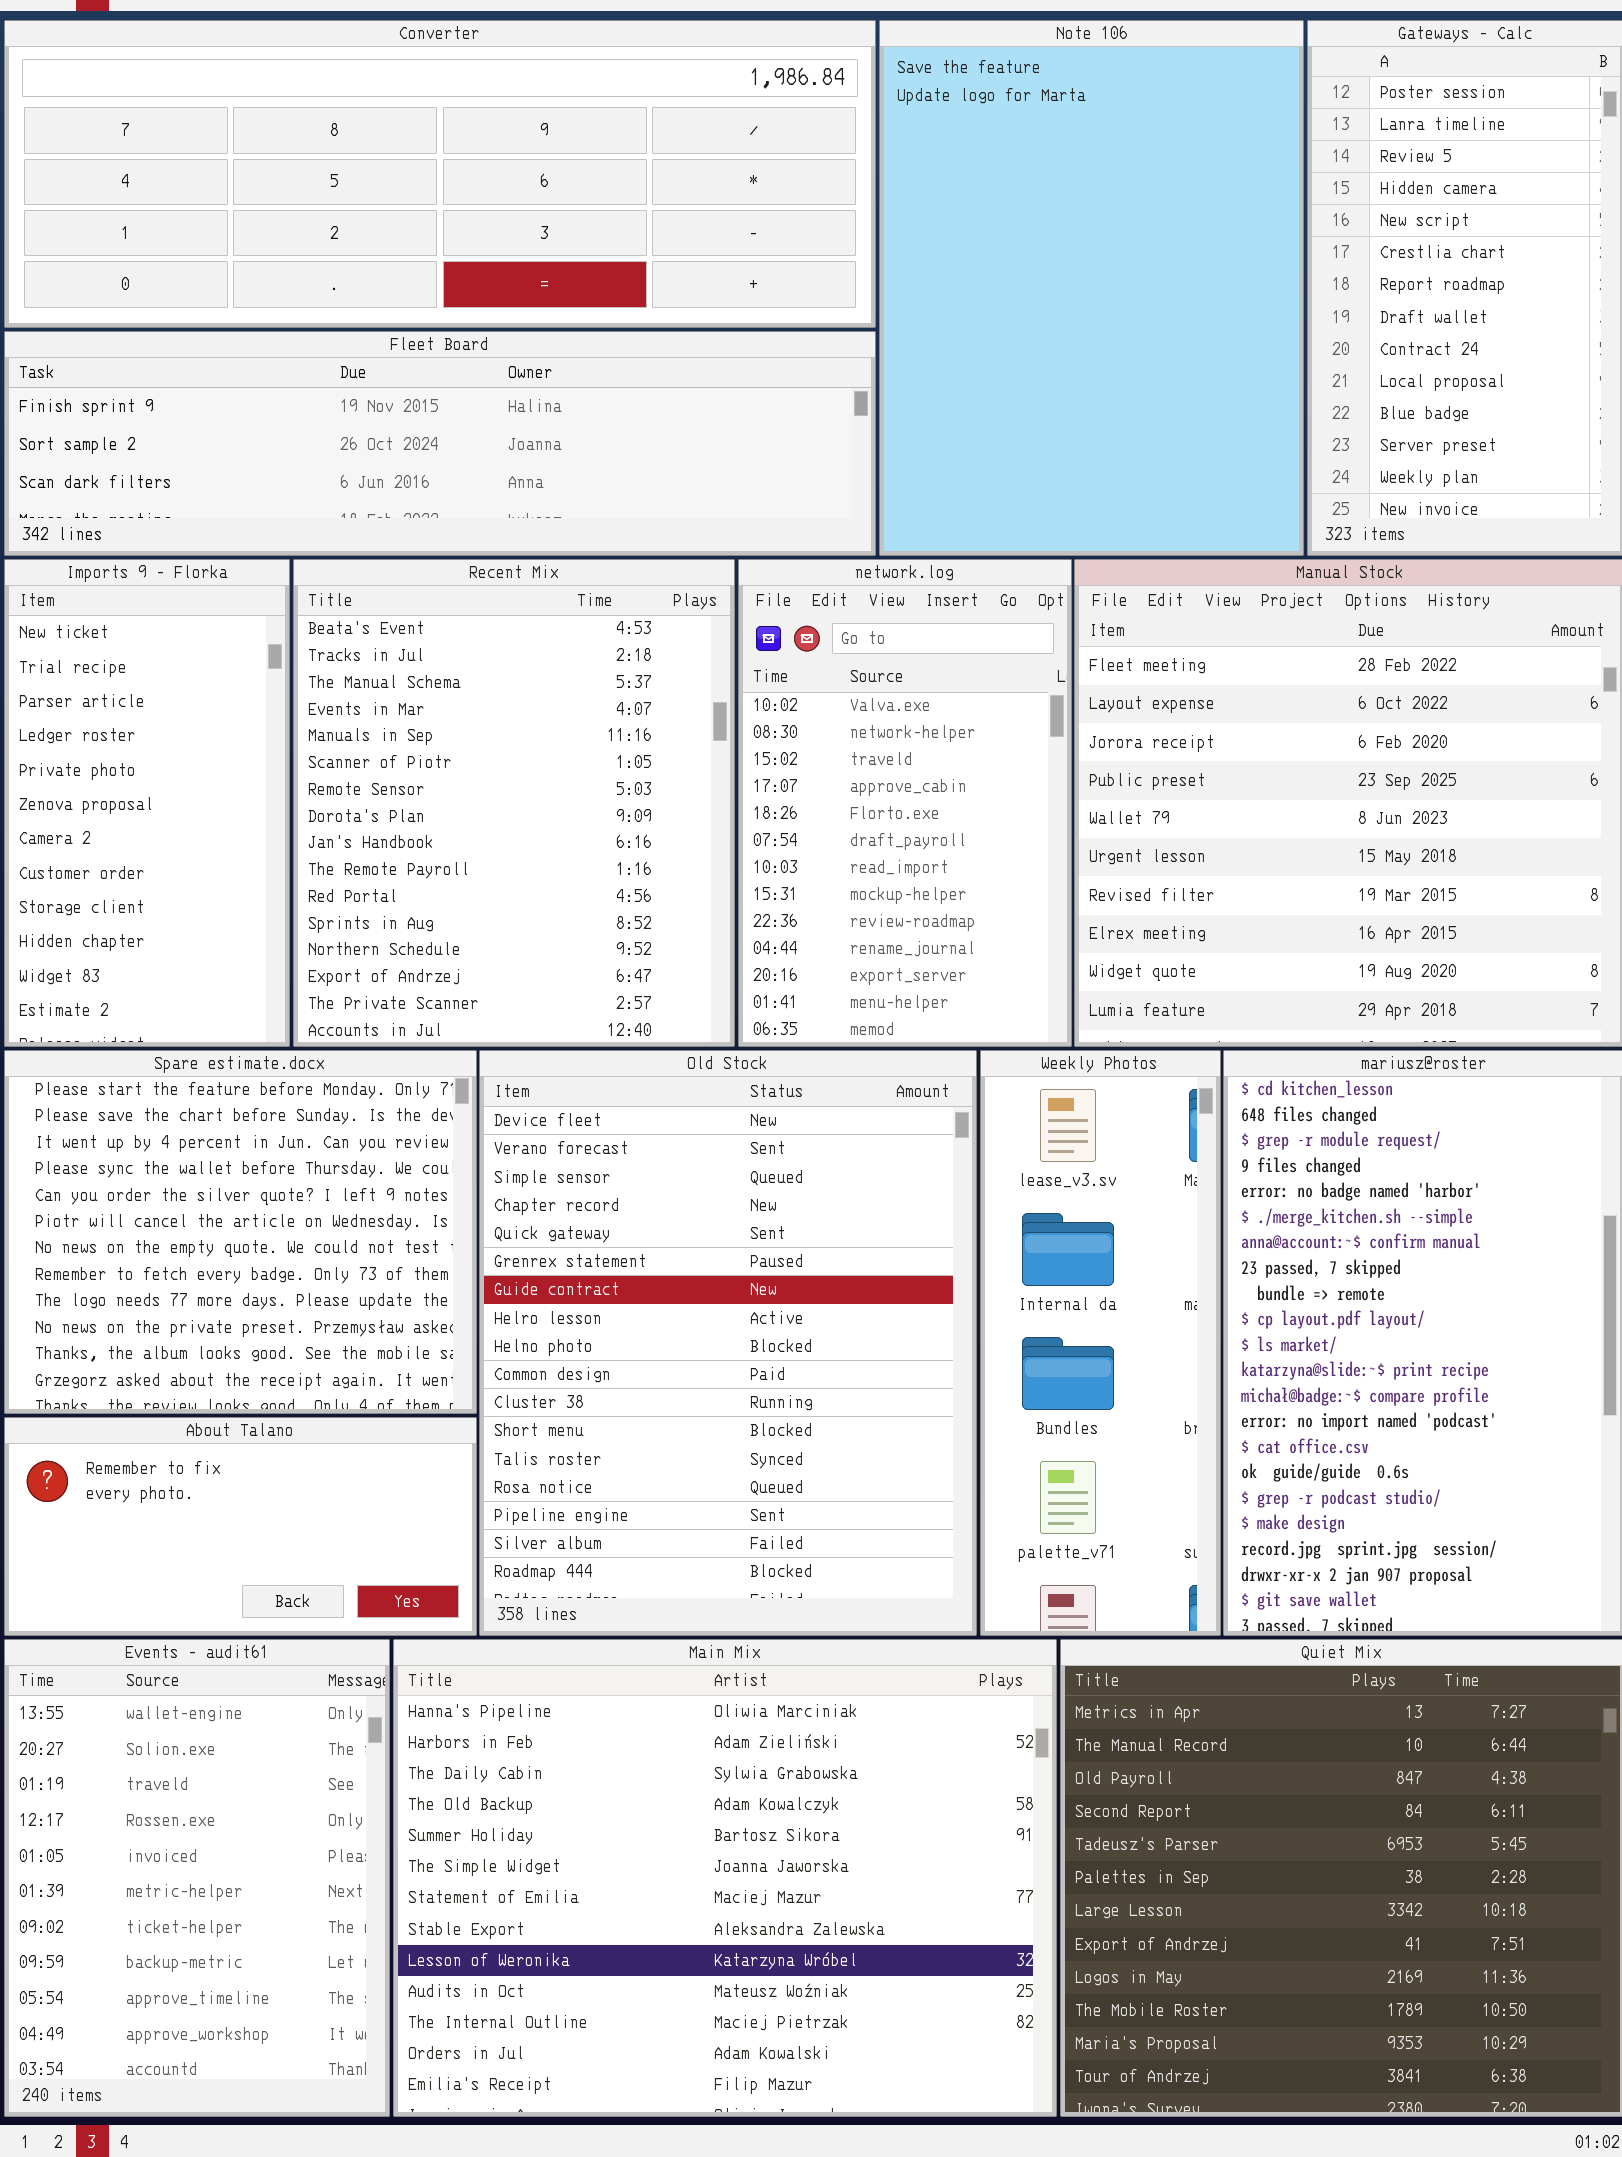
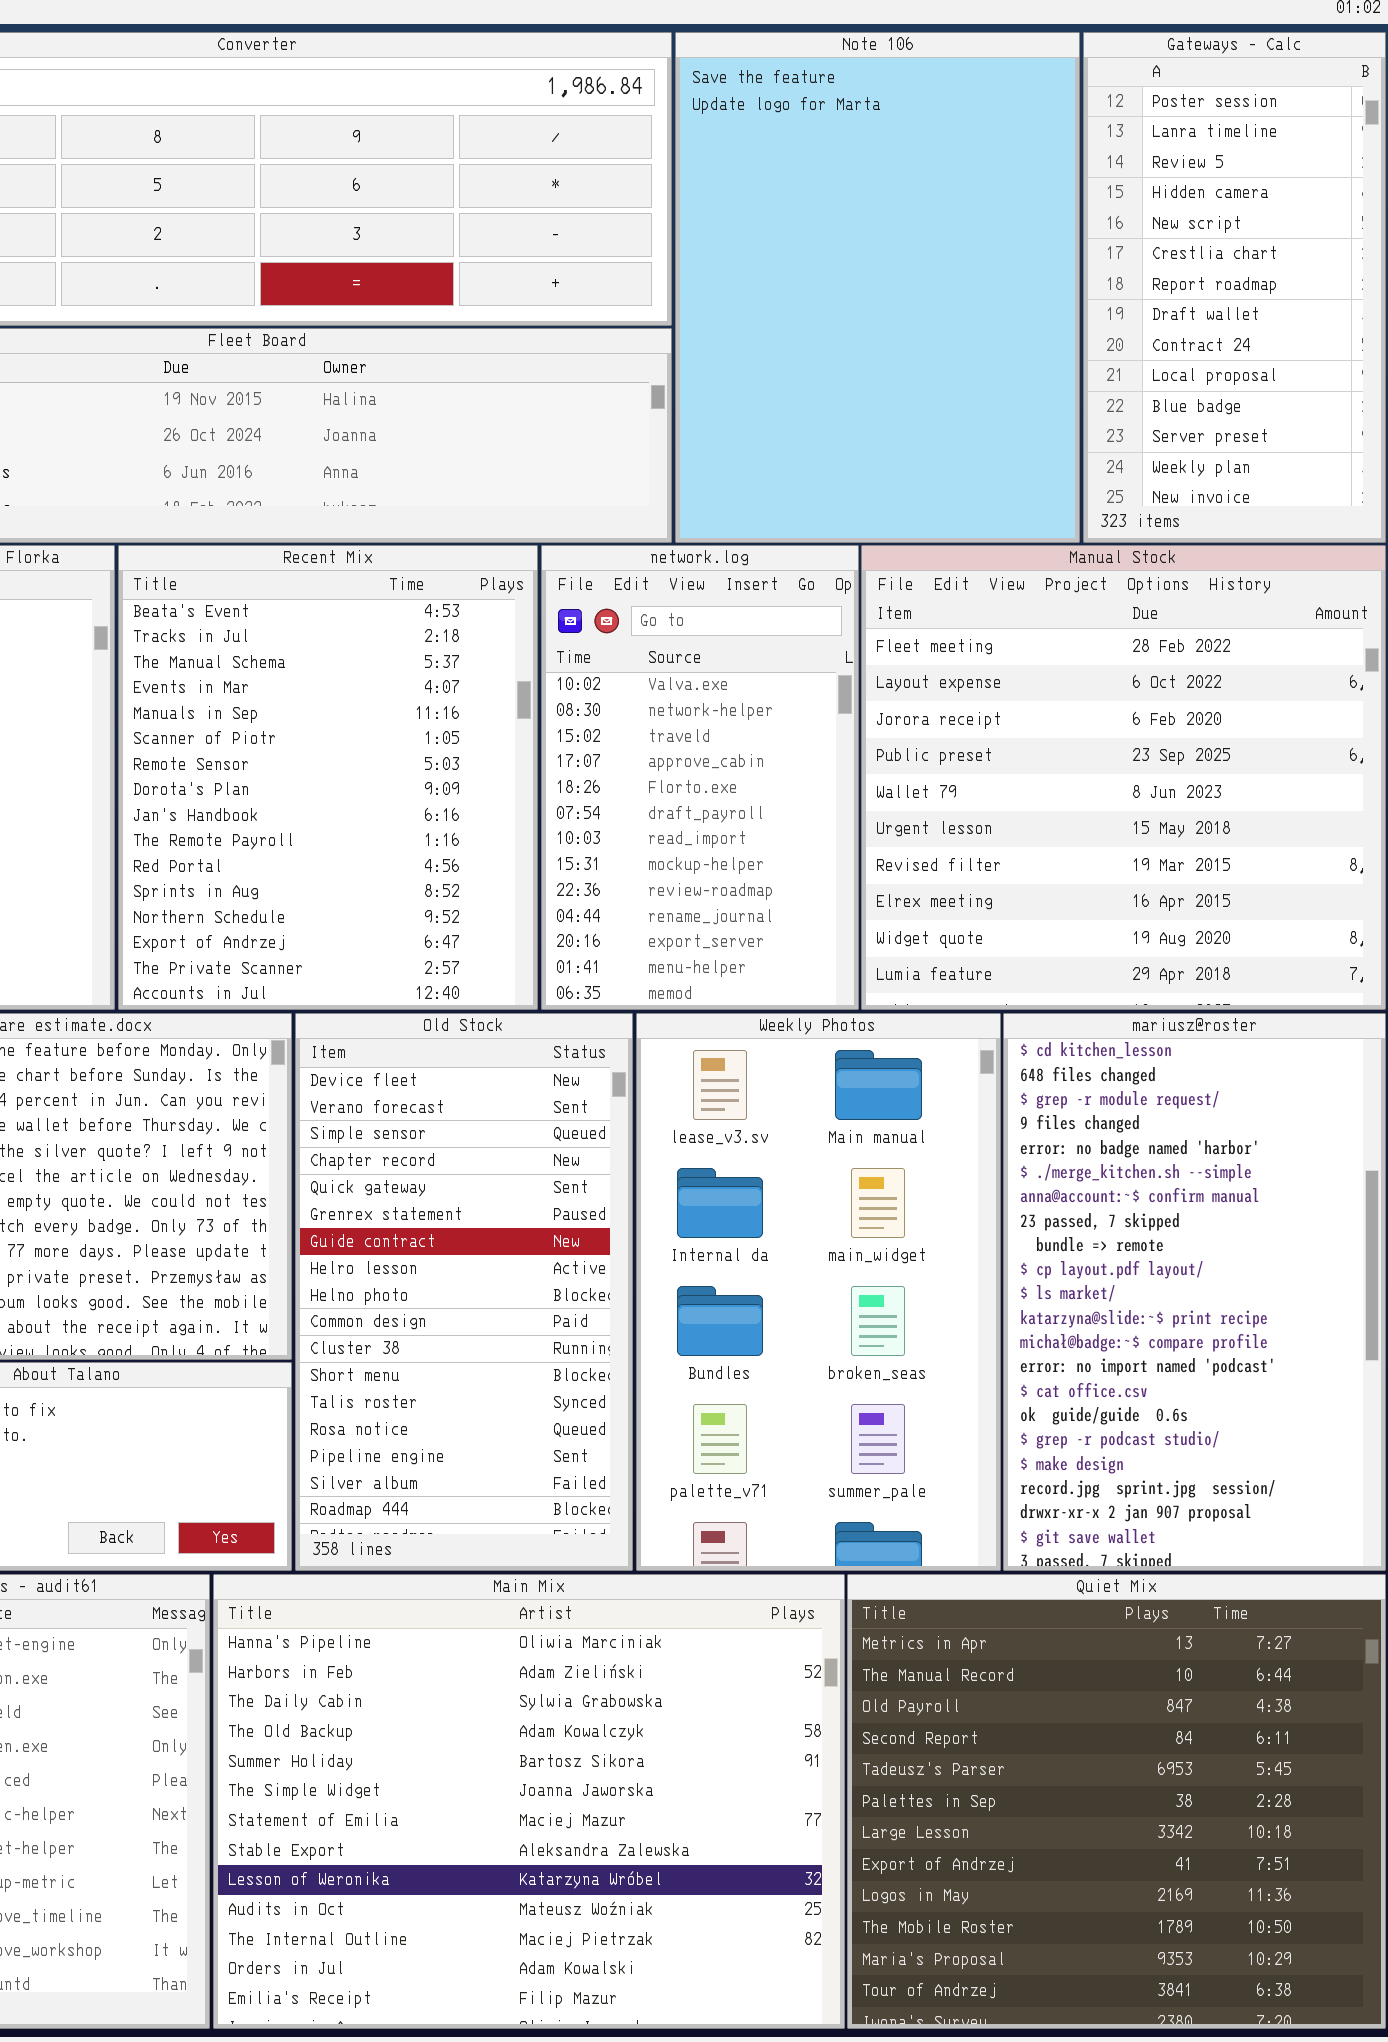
Old Stock: [479,1050,977,1636] -> [295,1013,633,1571], resized
Weekly Photos: [980,1050,1221,1636] -> [636,1013,1001,1571], resized

